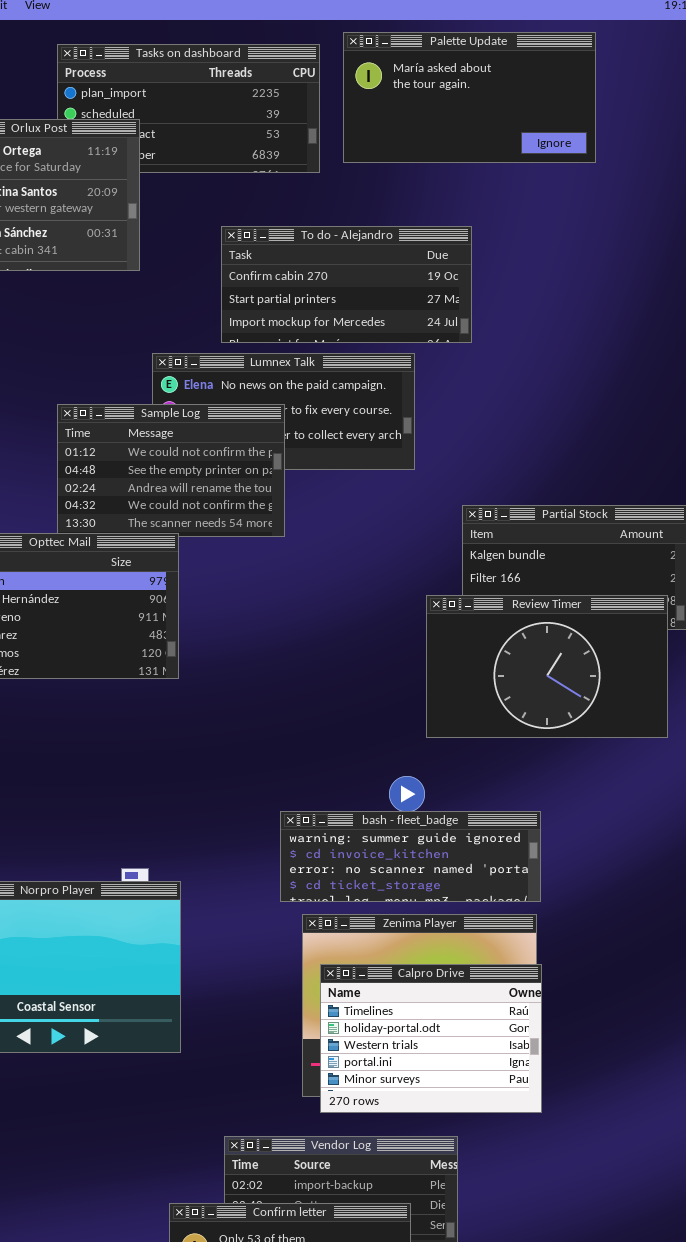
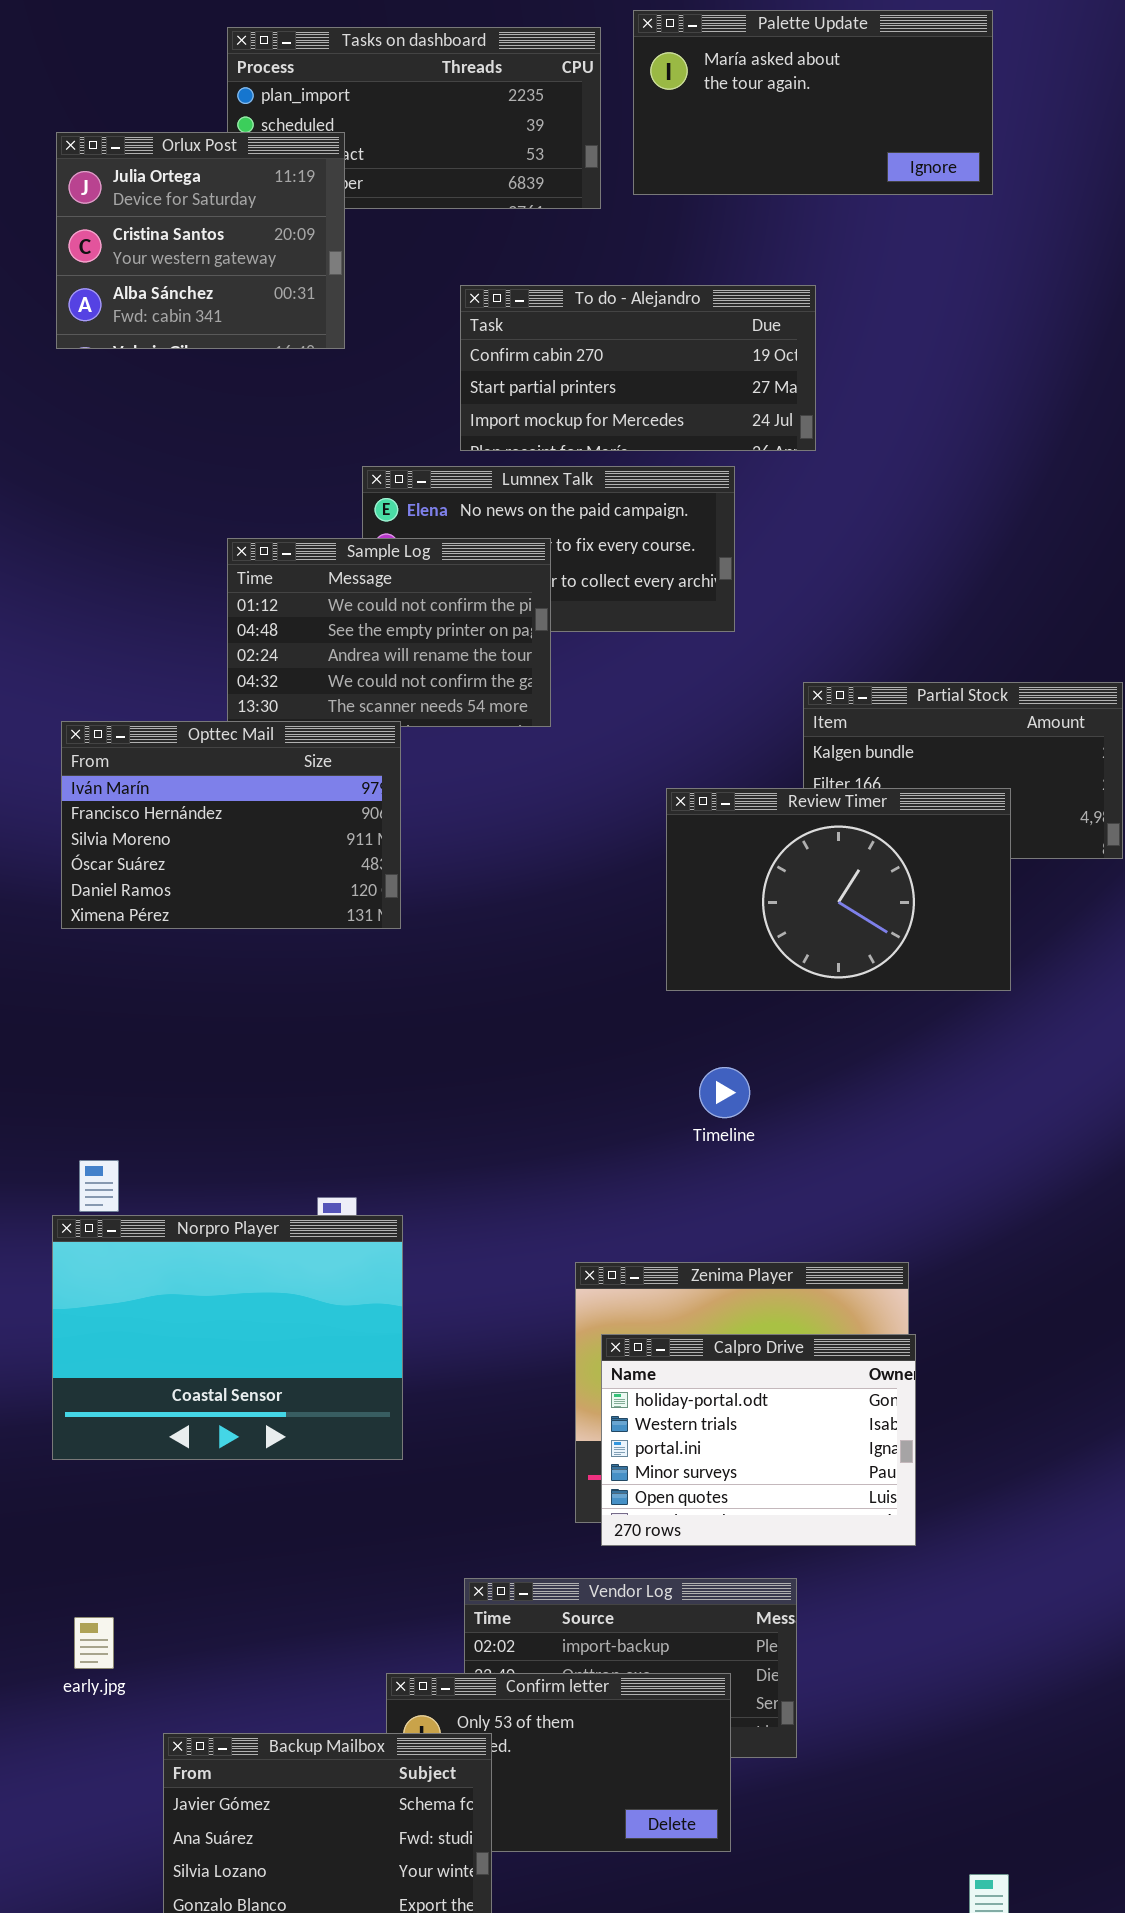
Review Timer: [426,595,668,738] -> [666,788,1011,991], moved
bash - fleet_badge: [280,811,541,902] -> none, closed
Calpro Drive: [320,964,542,1113] -> [601,1334,916,1546], scrolled down 1 row

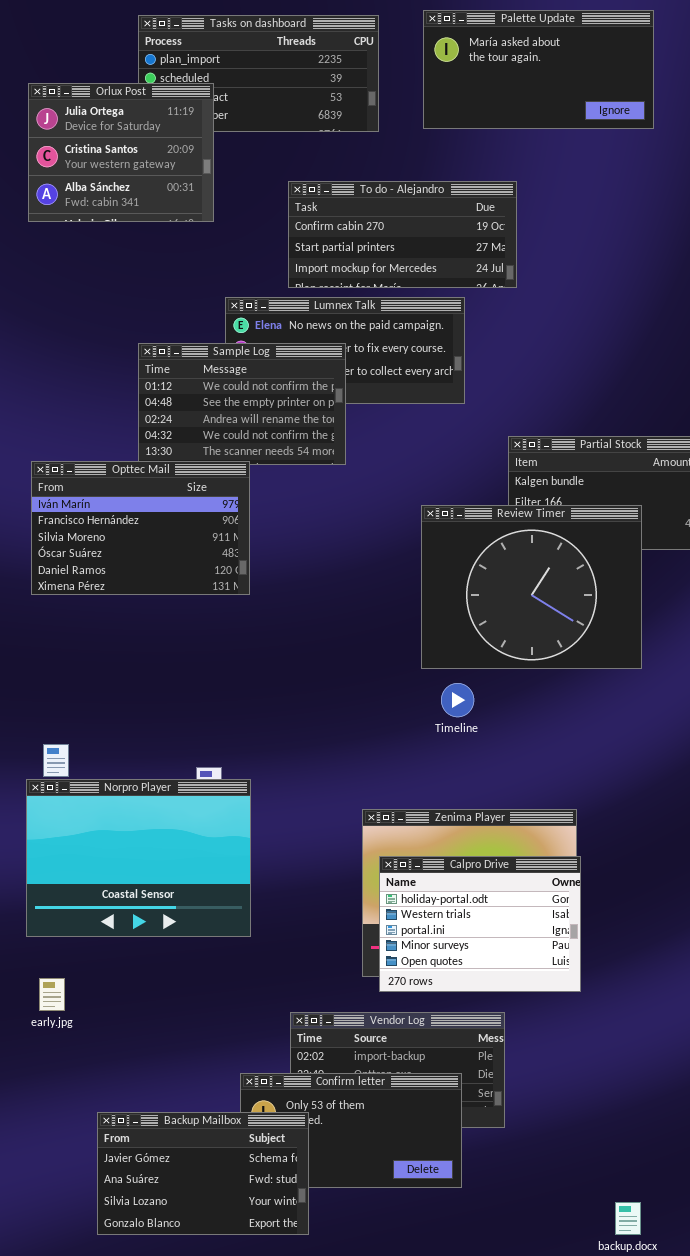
Palette Update: [633,10,993,195] -> [423,10,654,129], moved
Review Timer: [666,788,1011,991] -> [421,505,642,669], resized
early.jpg: [74,1617,114,1669] -> [39,978,65,1011], moved

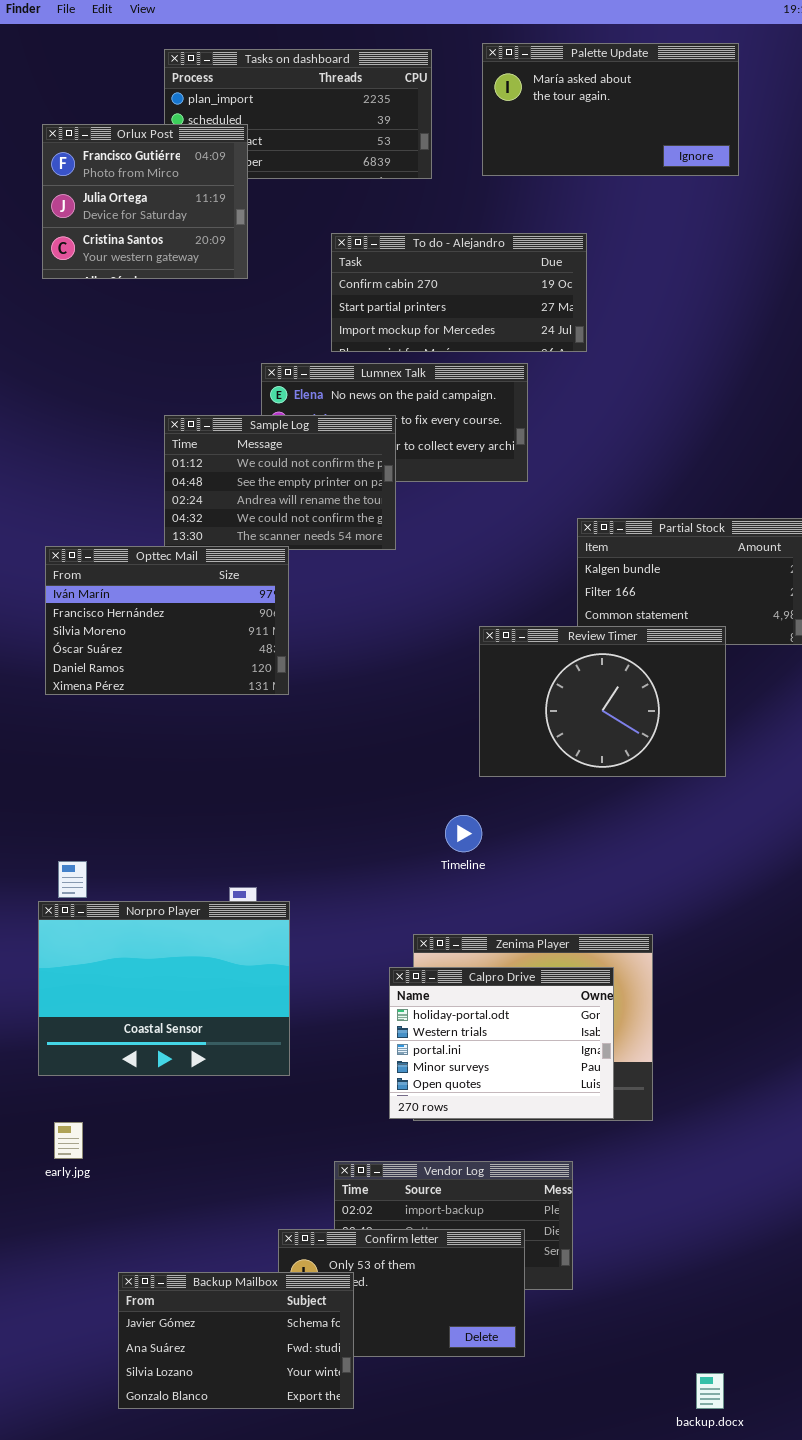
Orlux Post: [28,83,214,222] -> [42,124,248,279], scrolled up 1 row
Review Timer: [421,505,642,669] -> [479,626,726,777], resized
Timeline: [441,683,474,717] -> [445,815,482,852], moved
Calpro Drive: [379,856,581,992] -> [389,967,614,1119], moved

